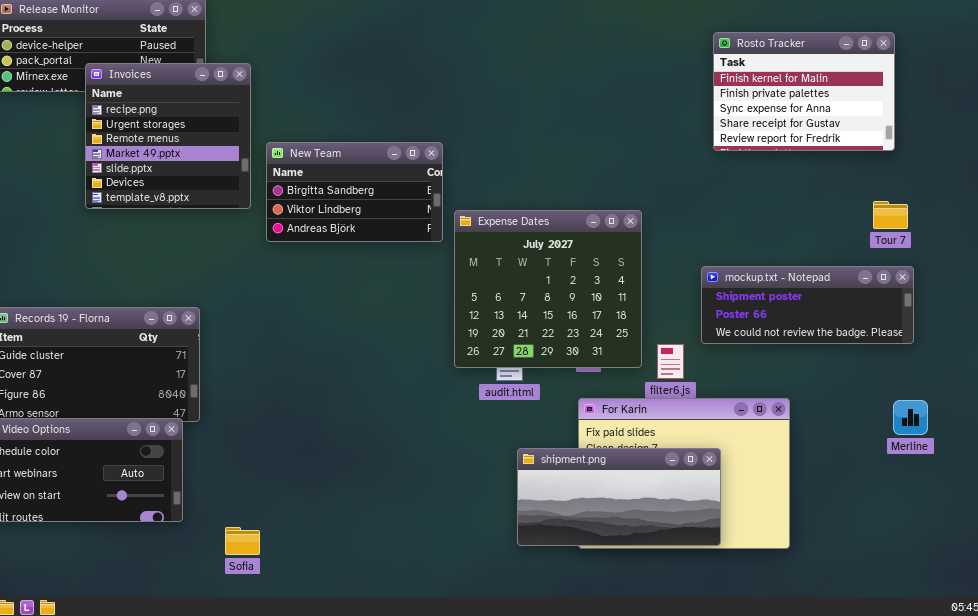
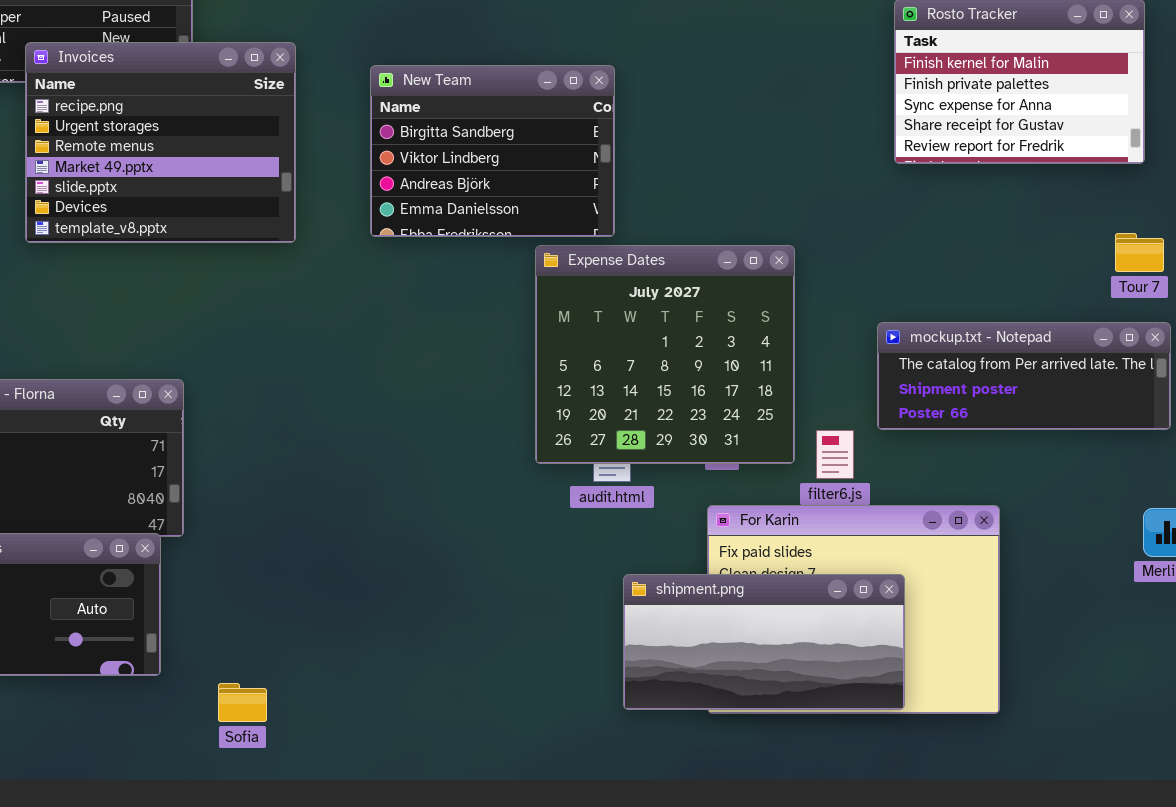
Invoices: [85,63,251,209] -> [25,42,296,243], resized
New Team: [266,142,443,242] -> [370,65,615,237], moved, resized
mockup.txt - Notepad: [701,266,914,344] -> [877,322,1171,430], scrolled up 1 row

